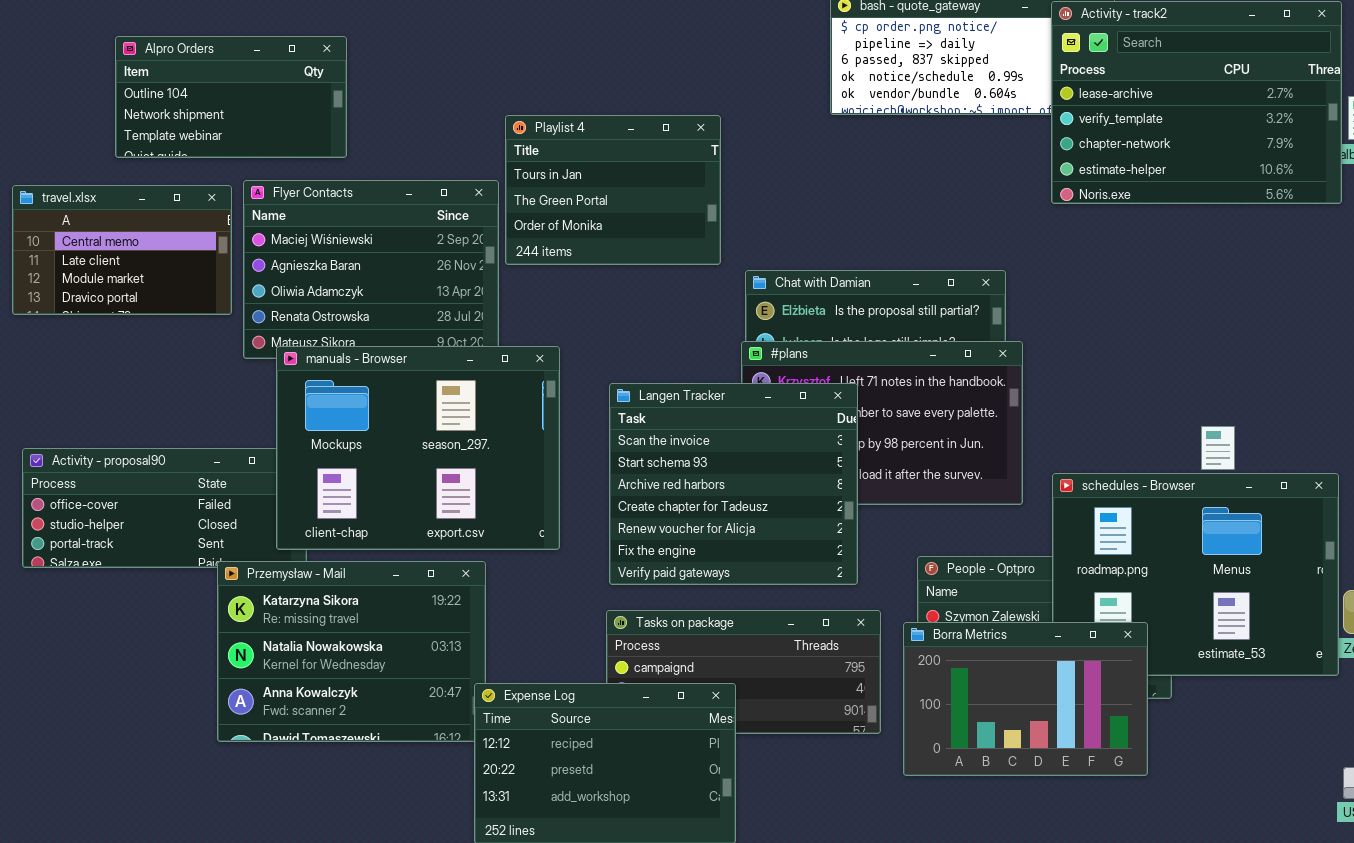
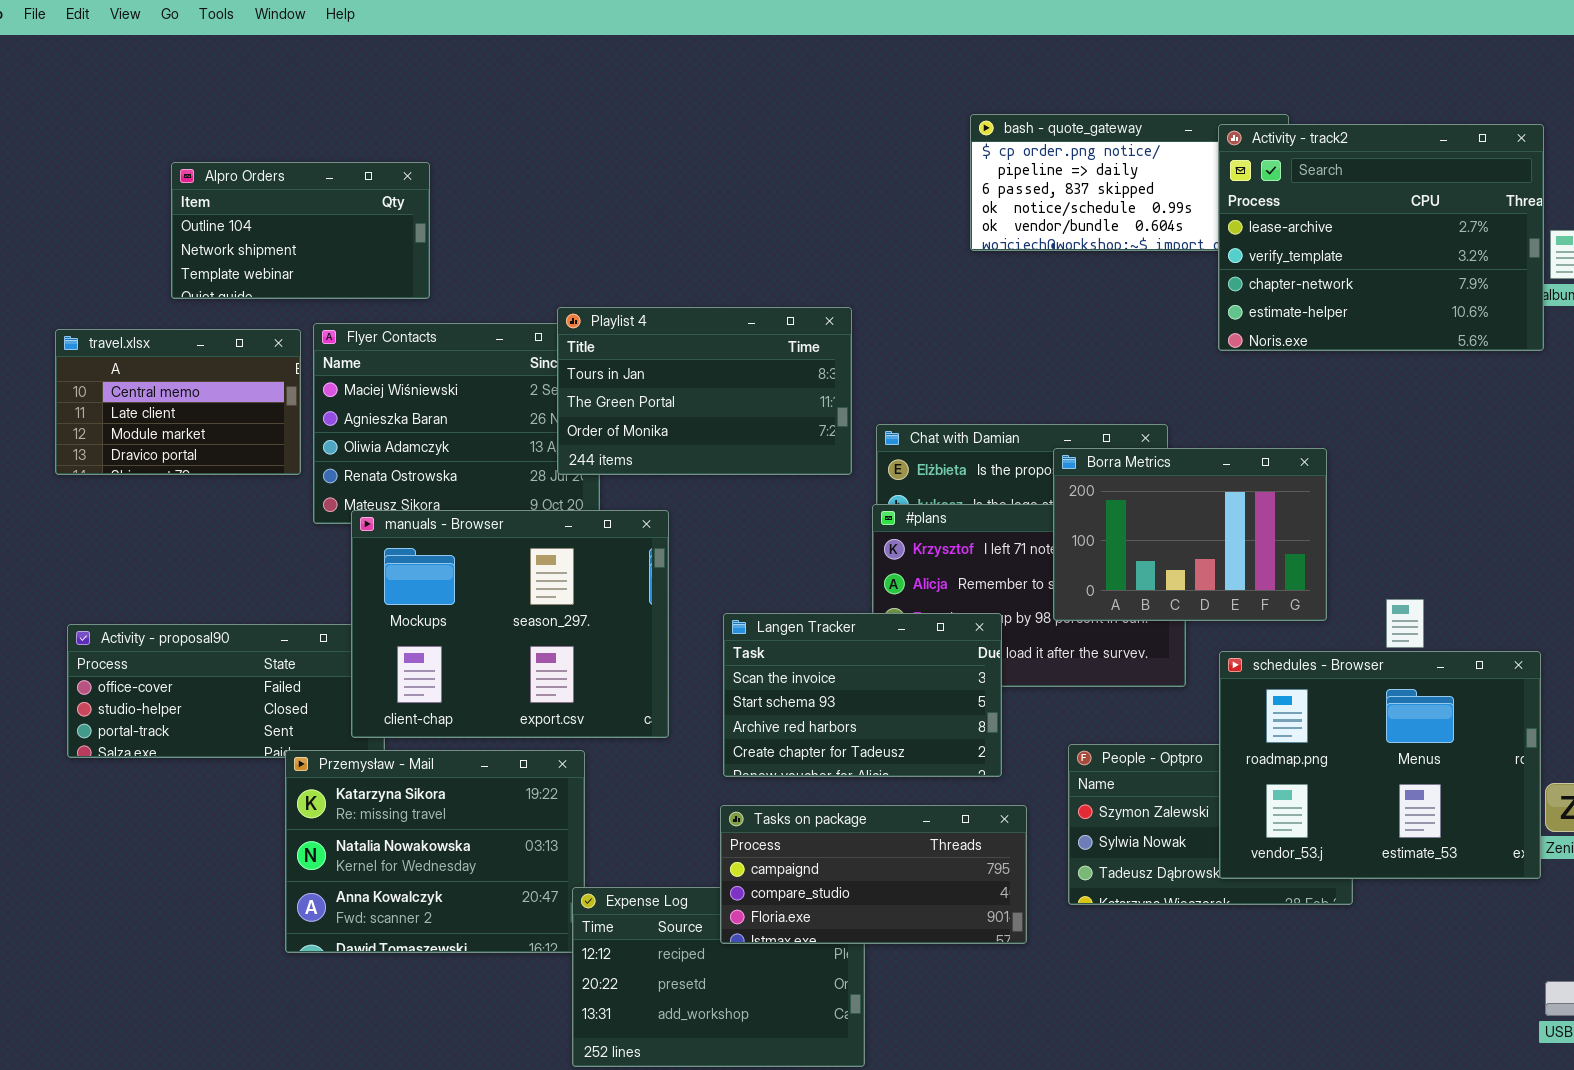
Playlist 4: [505,115,721,265] -> [557,307,852,475], moved, resized
Langen Tracker: [609,383,858,585] -> [723,613,1002,777], resized
Tasks on package: [606,610,881,734] -> [720,805,1027,944], raised
Borra Metrics: [903,622,1148,776] -> [1053,448,1327,621], moved

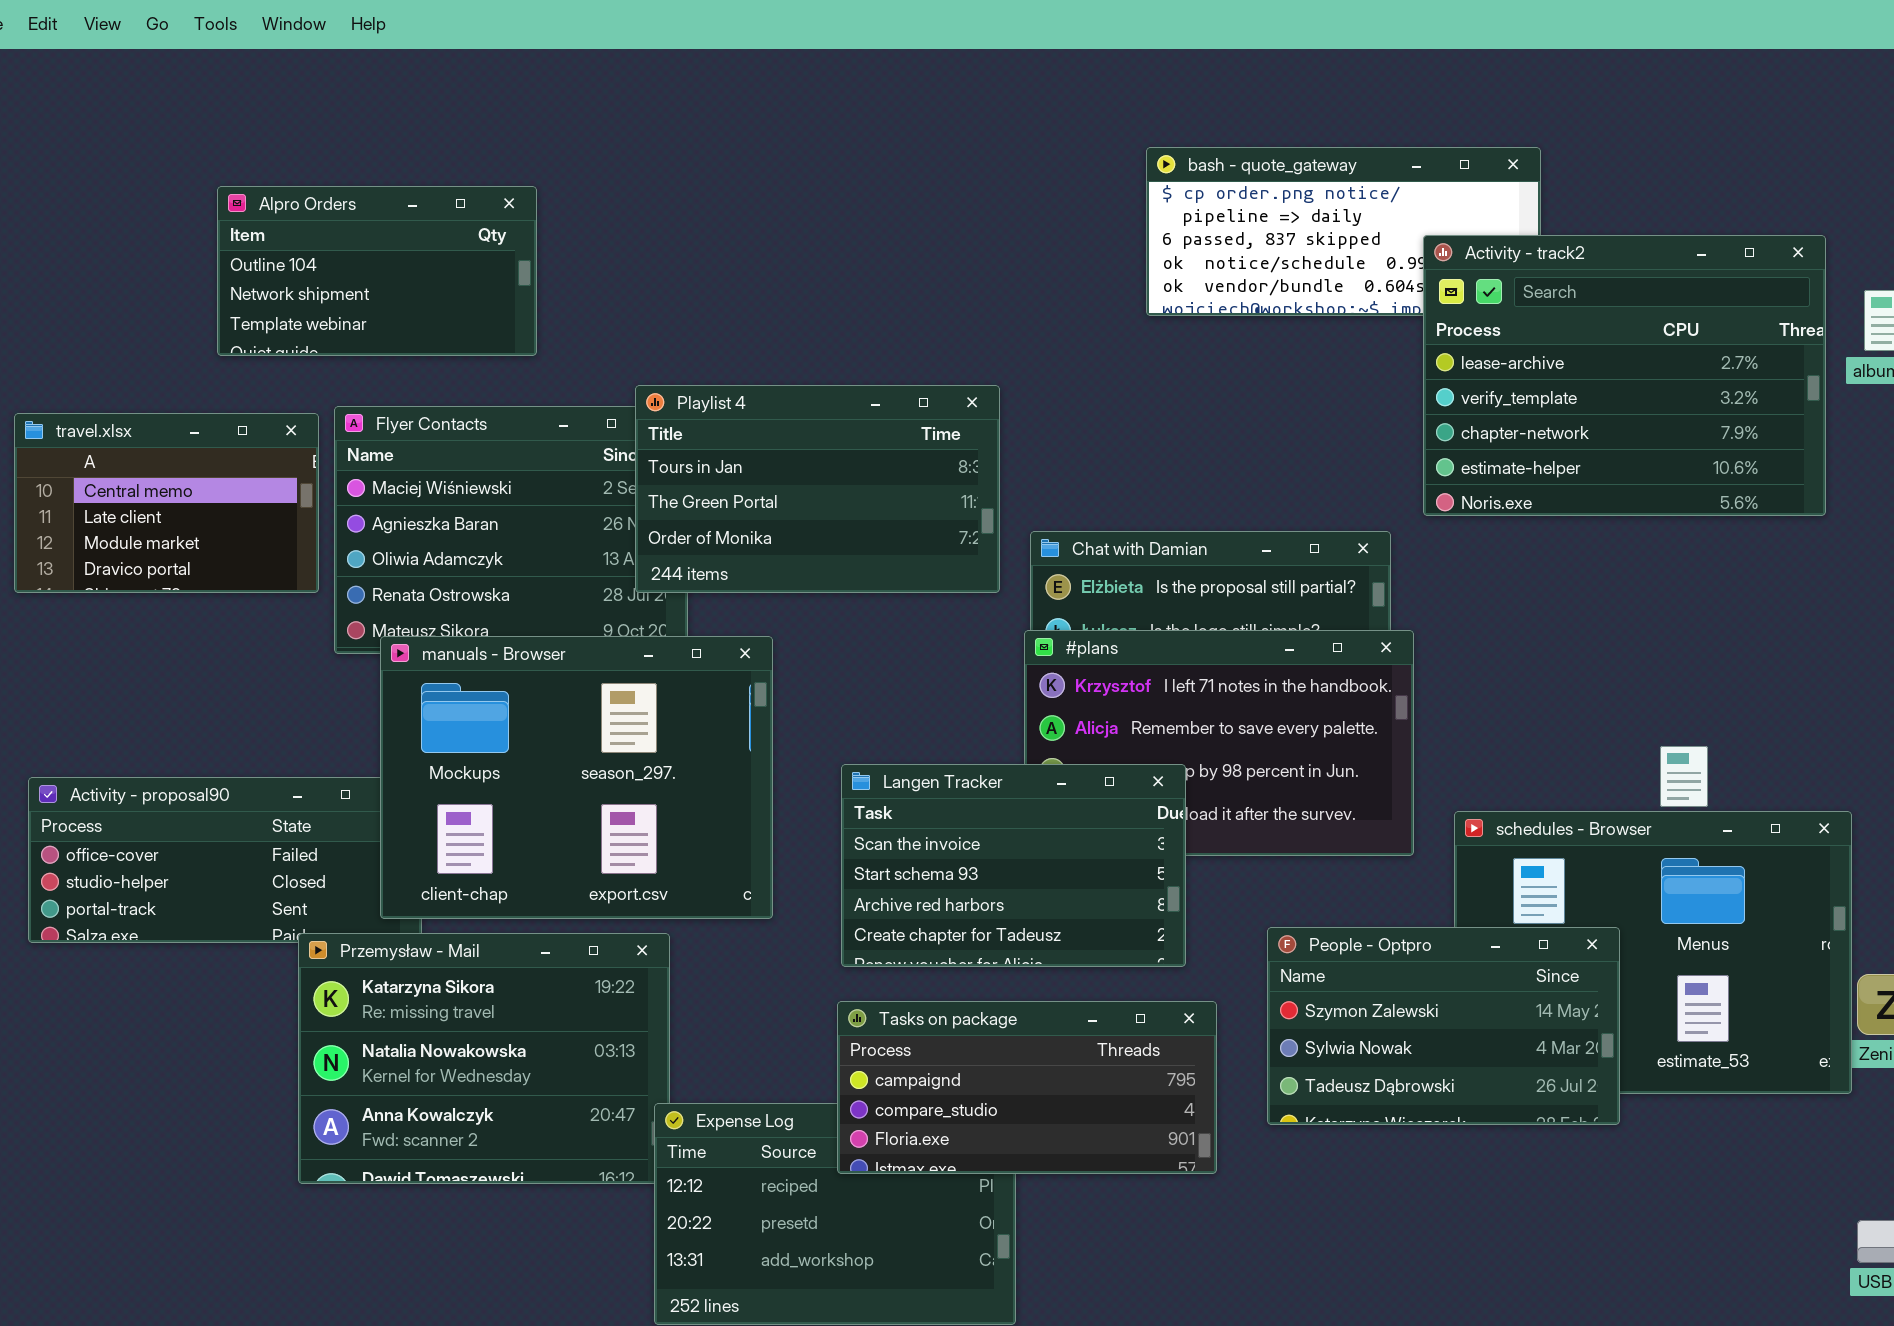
Activity - track2: [1218,124,1544,351] -> [1423,235,1826,516], moved
Alpro Orders: [171,162,430,299] -> [217,186,537,356], moved
Borra Metrics: [1053,448,1327,621] -> none, closed
People - Optpro: [1068,744,1353,905] -> [1267,927,1620,1125], raised

